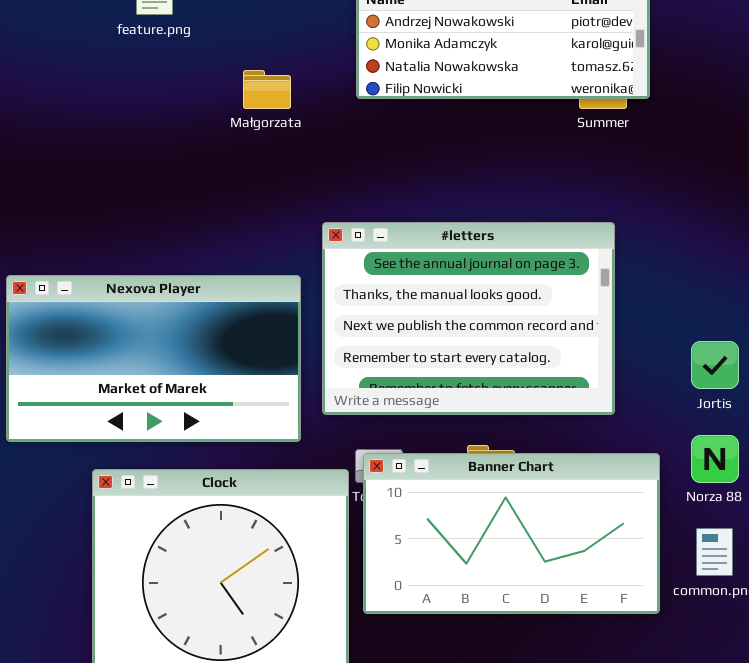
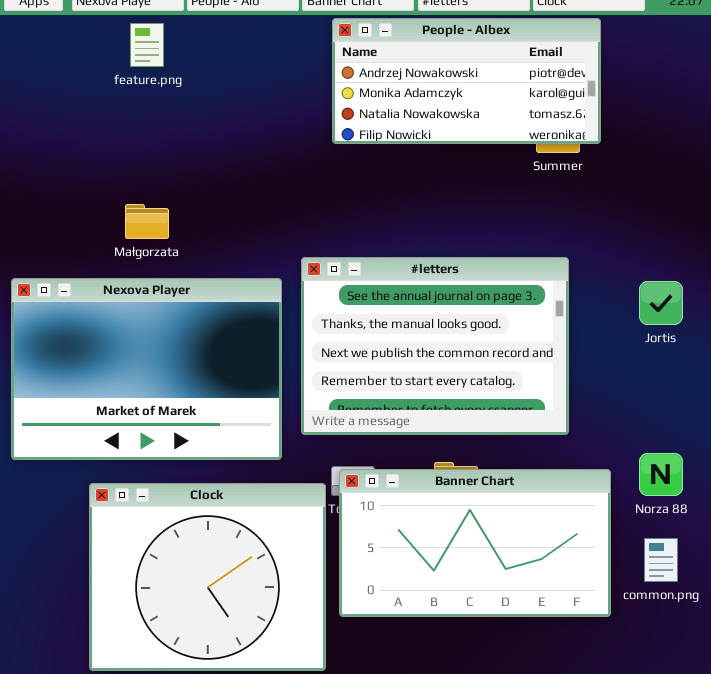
Małgorzata: [243,70,291,109] -> [125,204,169,239], moved
Nexova Player: [6,275,301,442] -> [11,278,282,460], resized
Jortis: [691,341,739,389] -> [639,281,683,325], moved

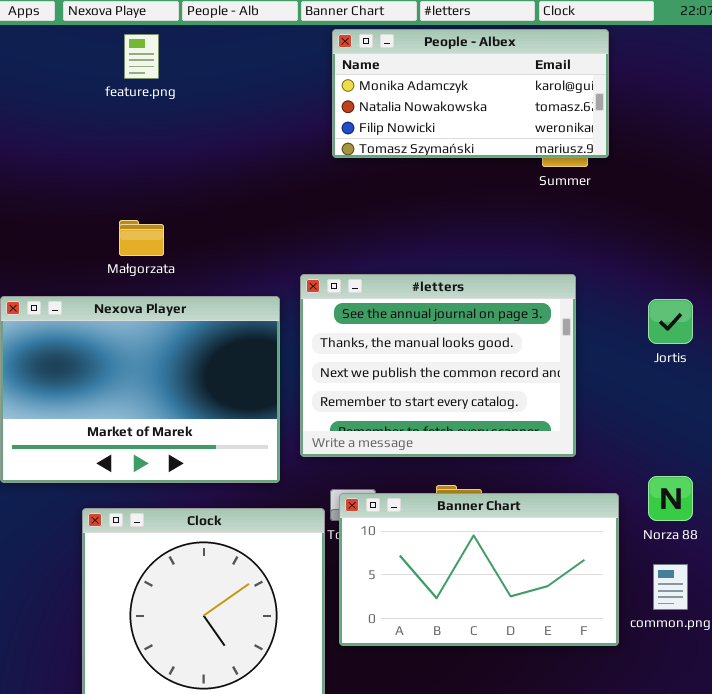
People - Albex: [332,18,601,144] -> [332,29,609,158], scrolled down 1 row

